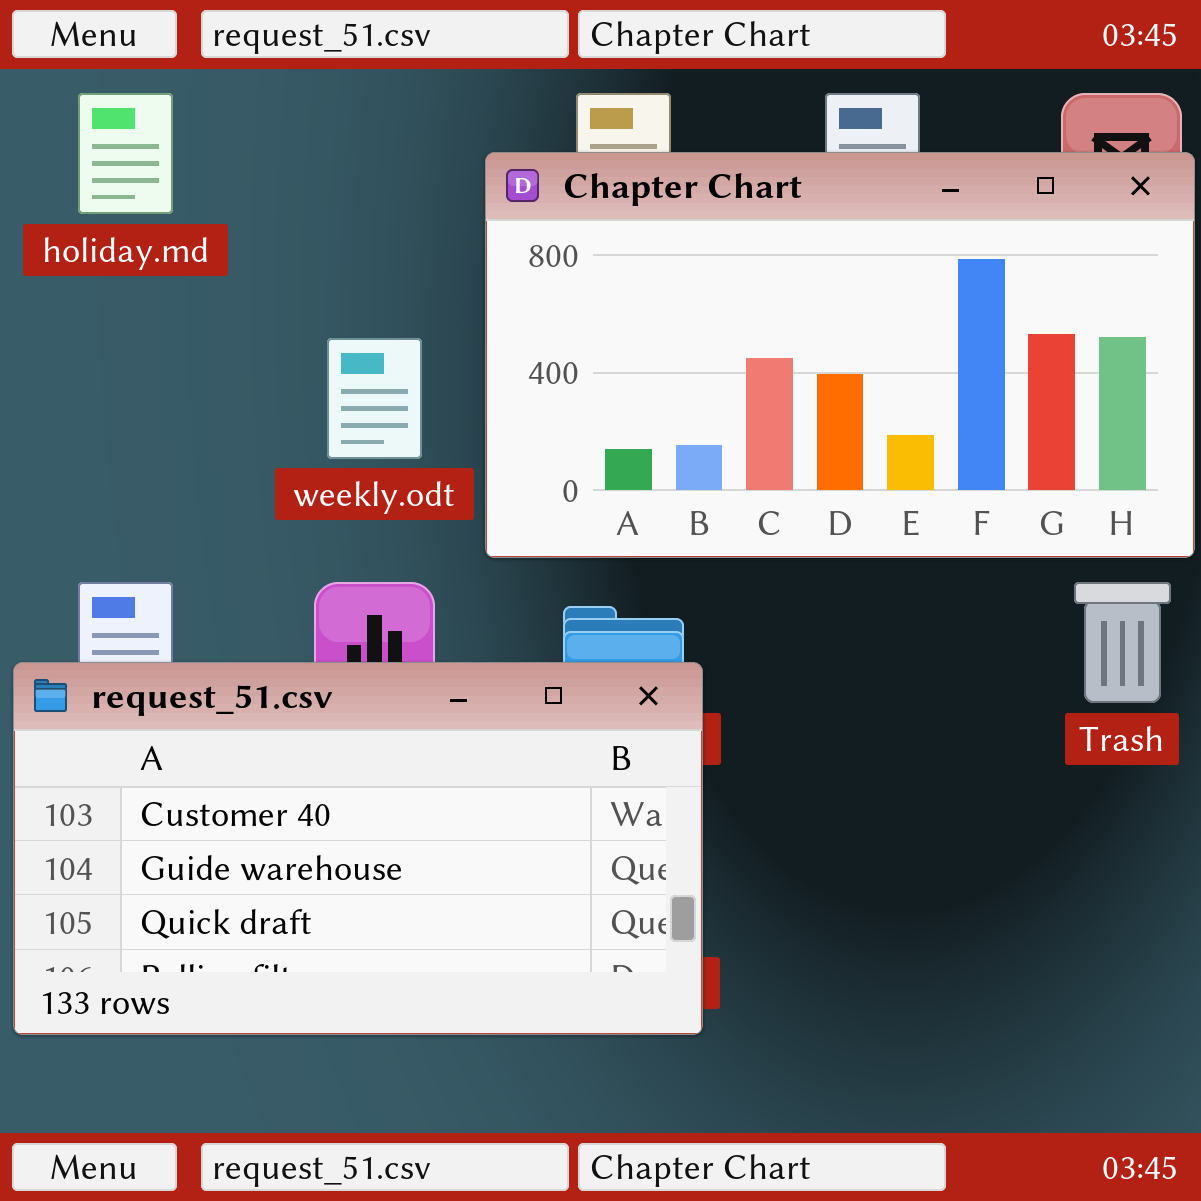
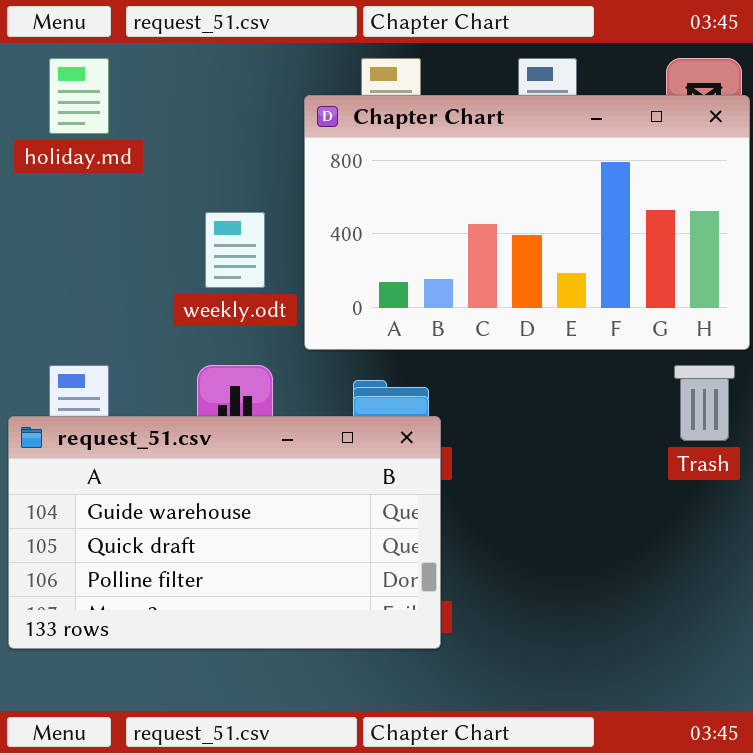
request_51.csv: [13,662,703,1035] -> [8,416,441,649], scrolled down 1 row

